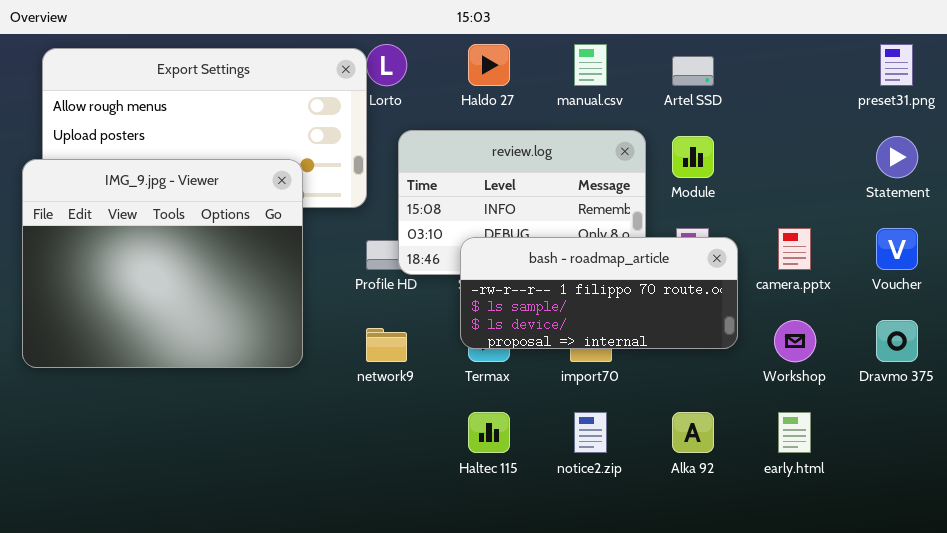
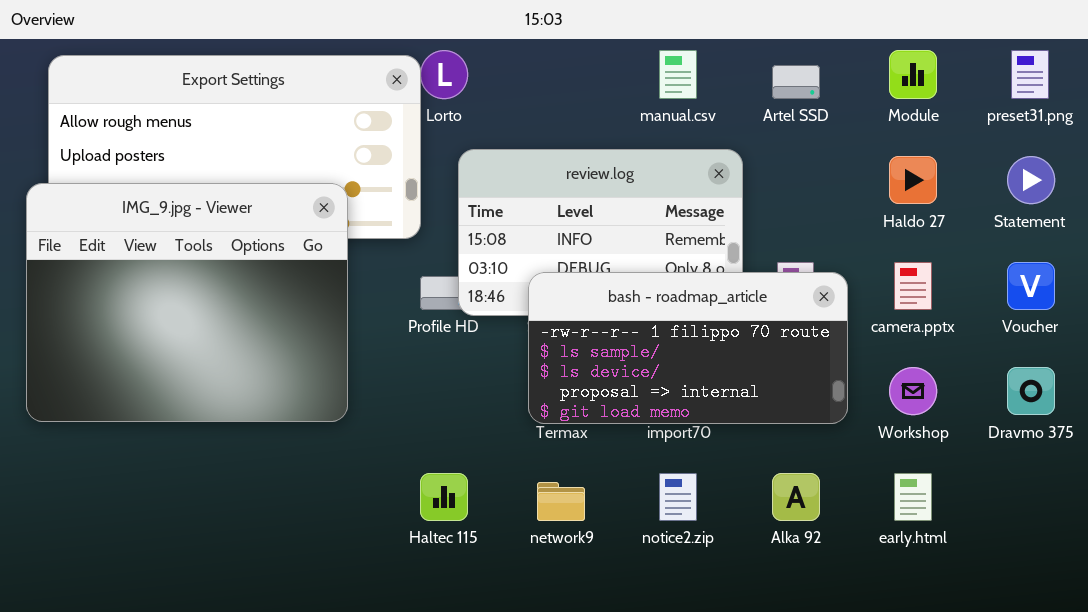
Haldo 27: [468,44,510,86] -> [889,156,937,204], moved
Module: [672,136,714,178] -> [889,50,937,99], moved
bash - roadmap_article: [460,237,738,349] -> [528,272,848,424], resized
network9: [366,328,407,362] -> [537,482,585,521], moved
Haltec 115: [468,412,510,453] -> [420,473,468,521], moved

